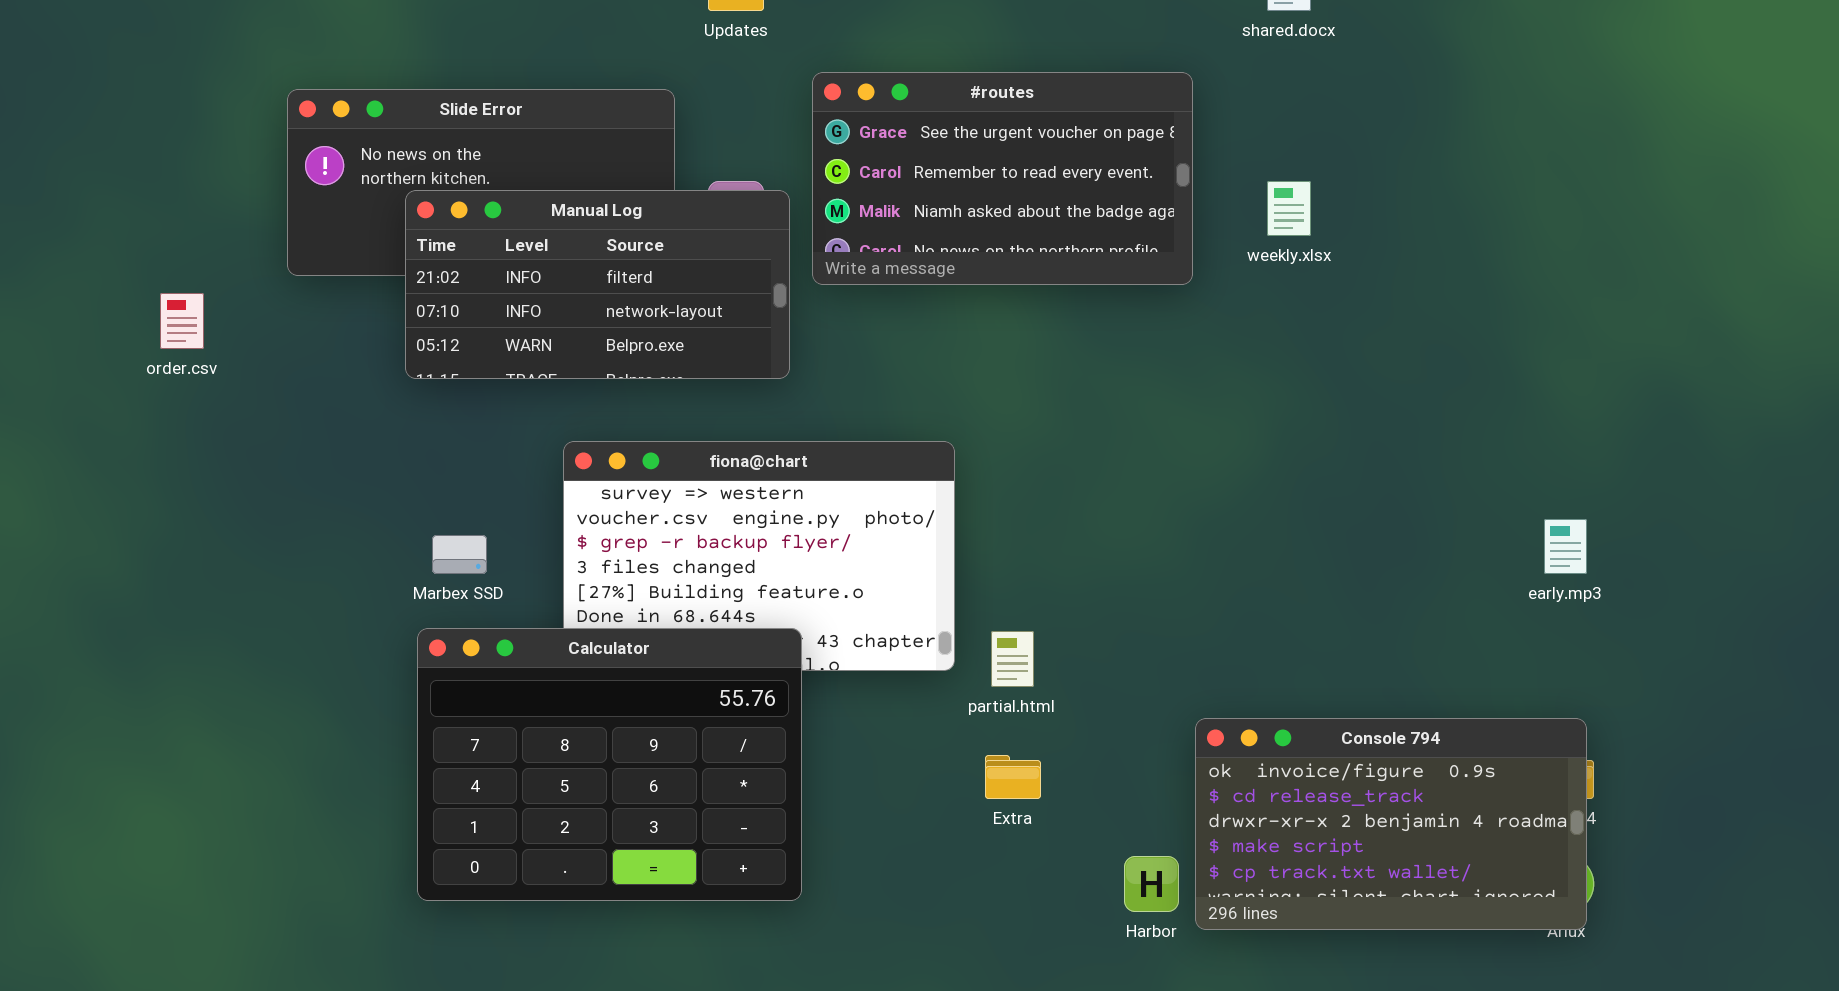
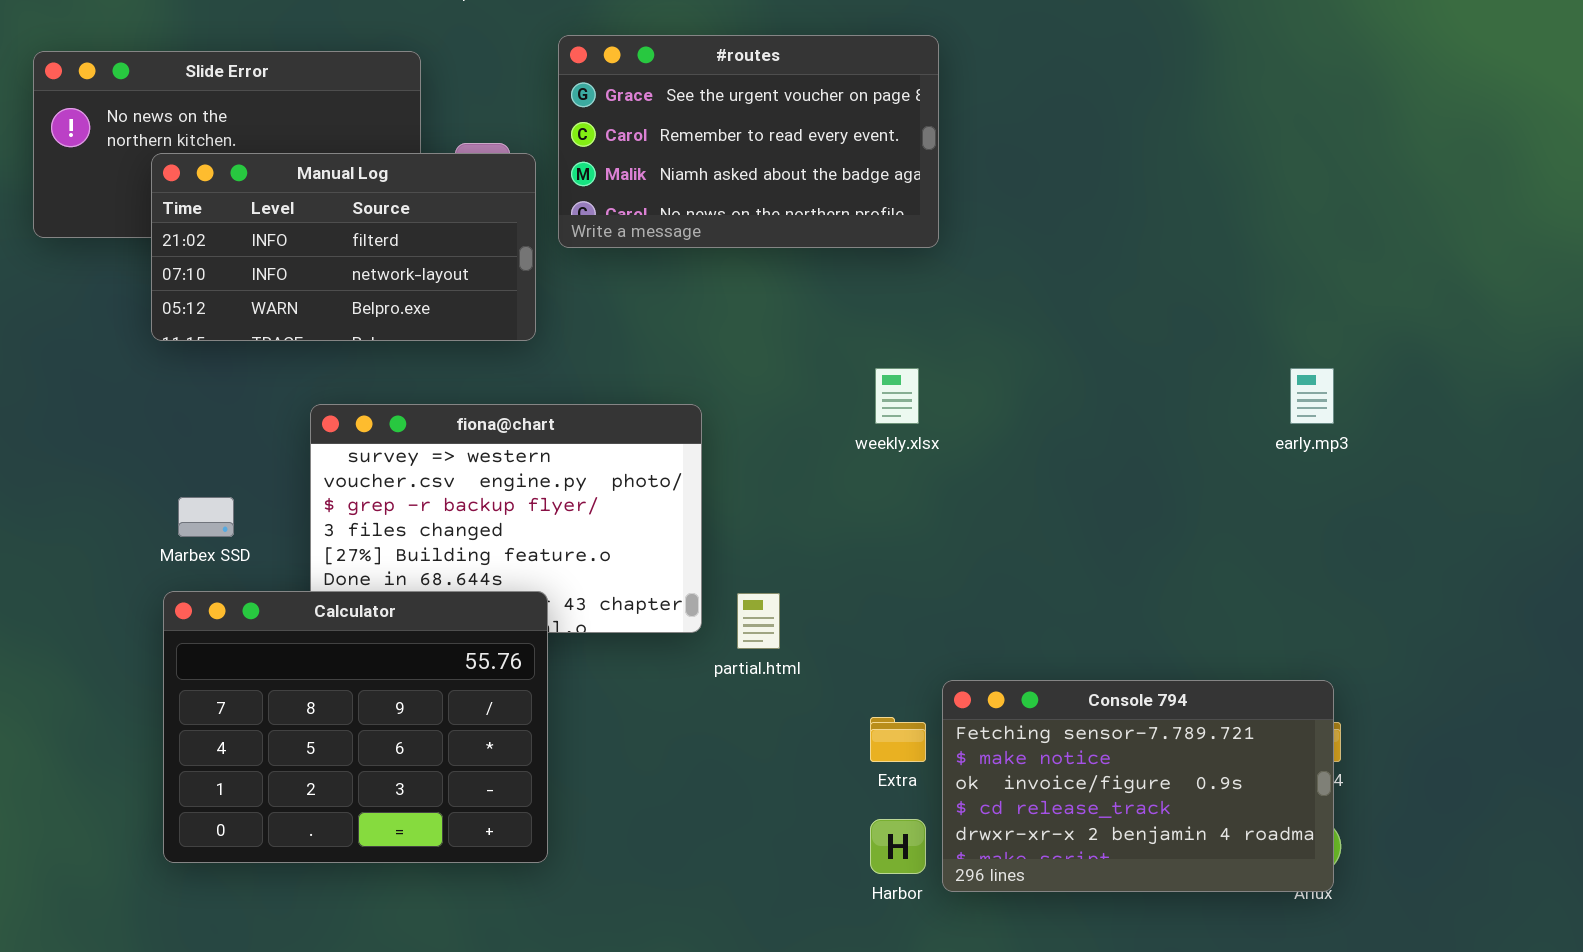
weekly.xlsx: [1267,181,1311,236] -> [875,368,919,424], moved
early.mp3: [1544,519,1587,574] -> [1290,368,1334,424], moved
Console 794: [1195,718,1587,930] -> [942,680,1334,892], scrolled up 2 rows
Extra: [985,755,1041,799] -> [870,717,926,762], moved

